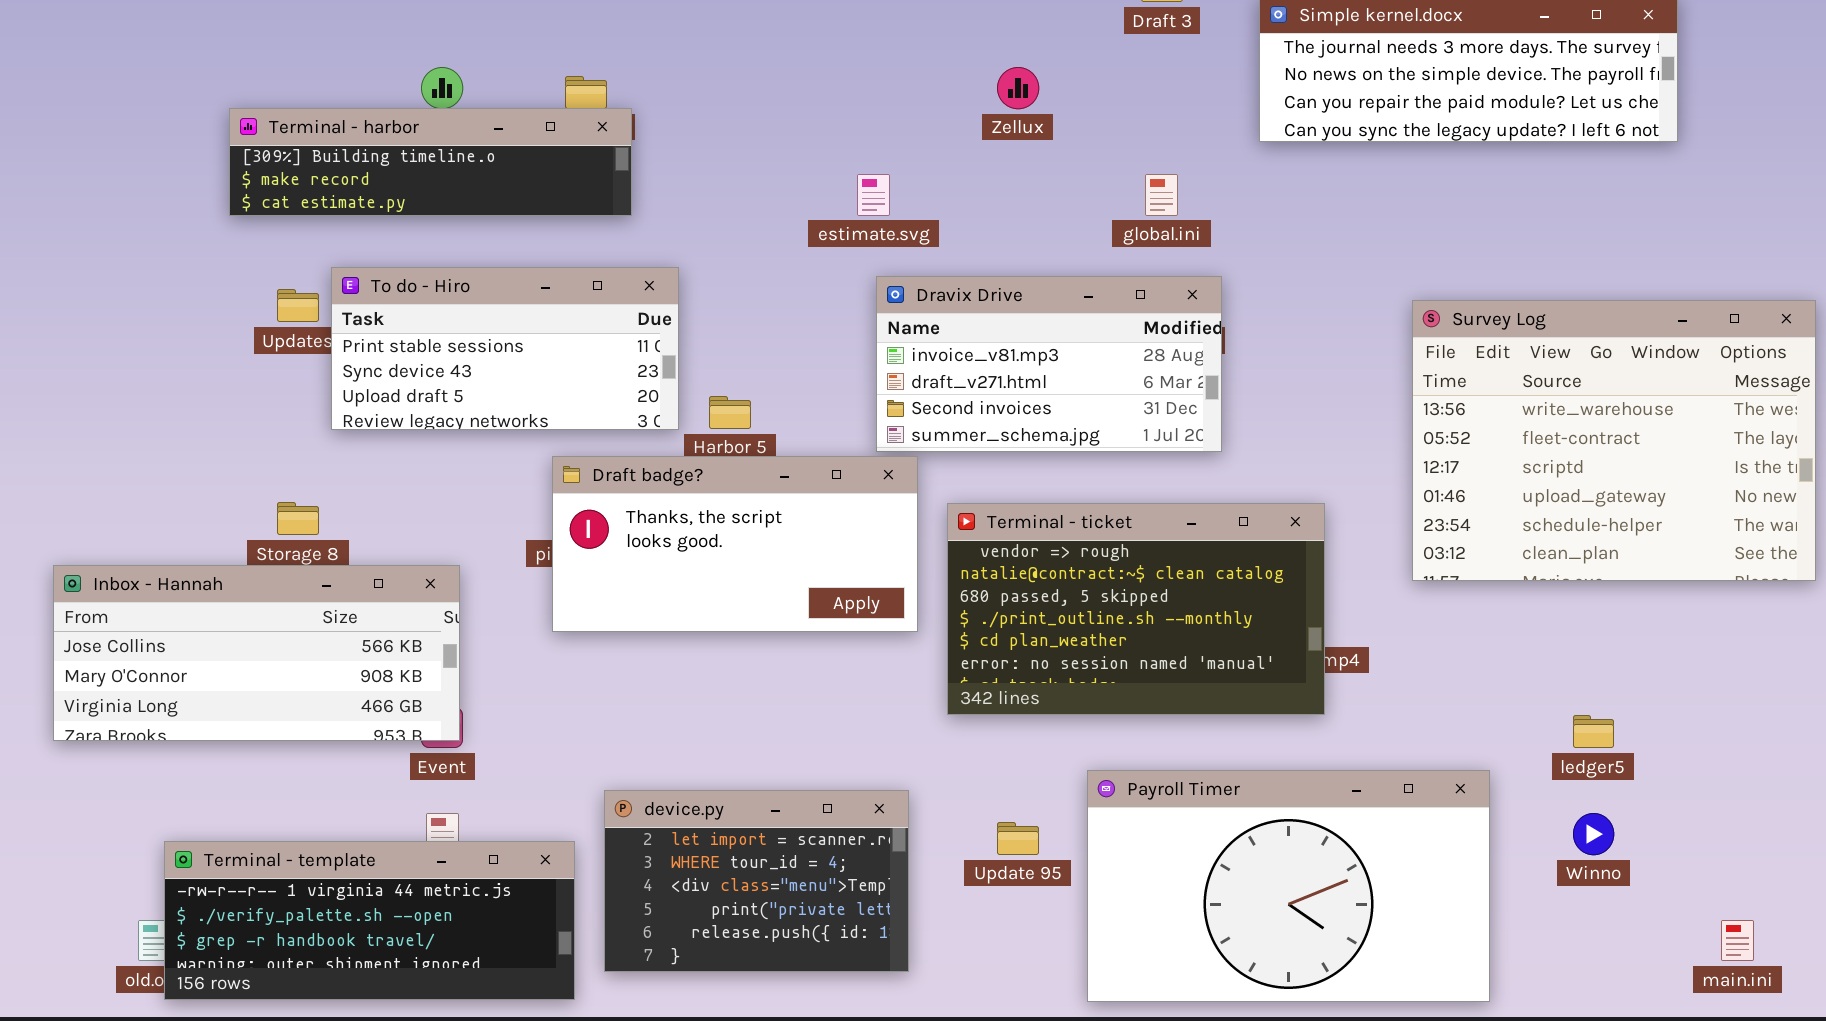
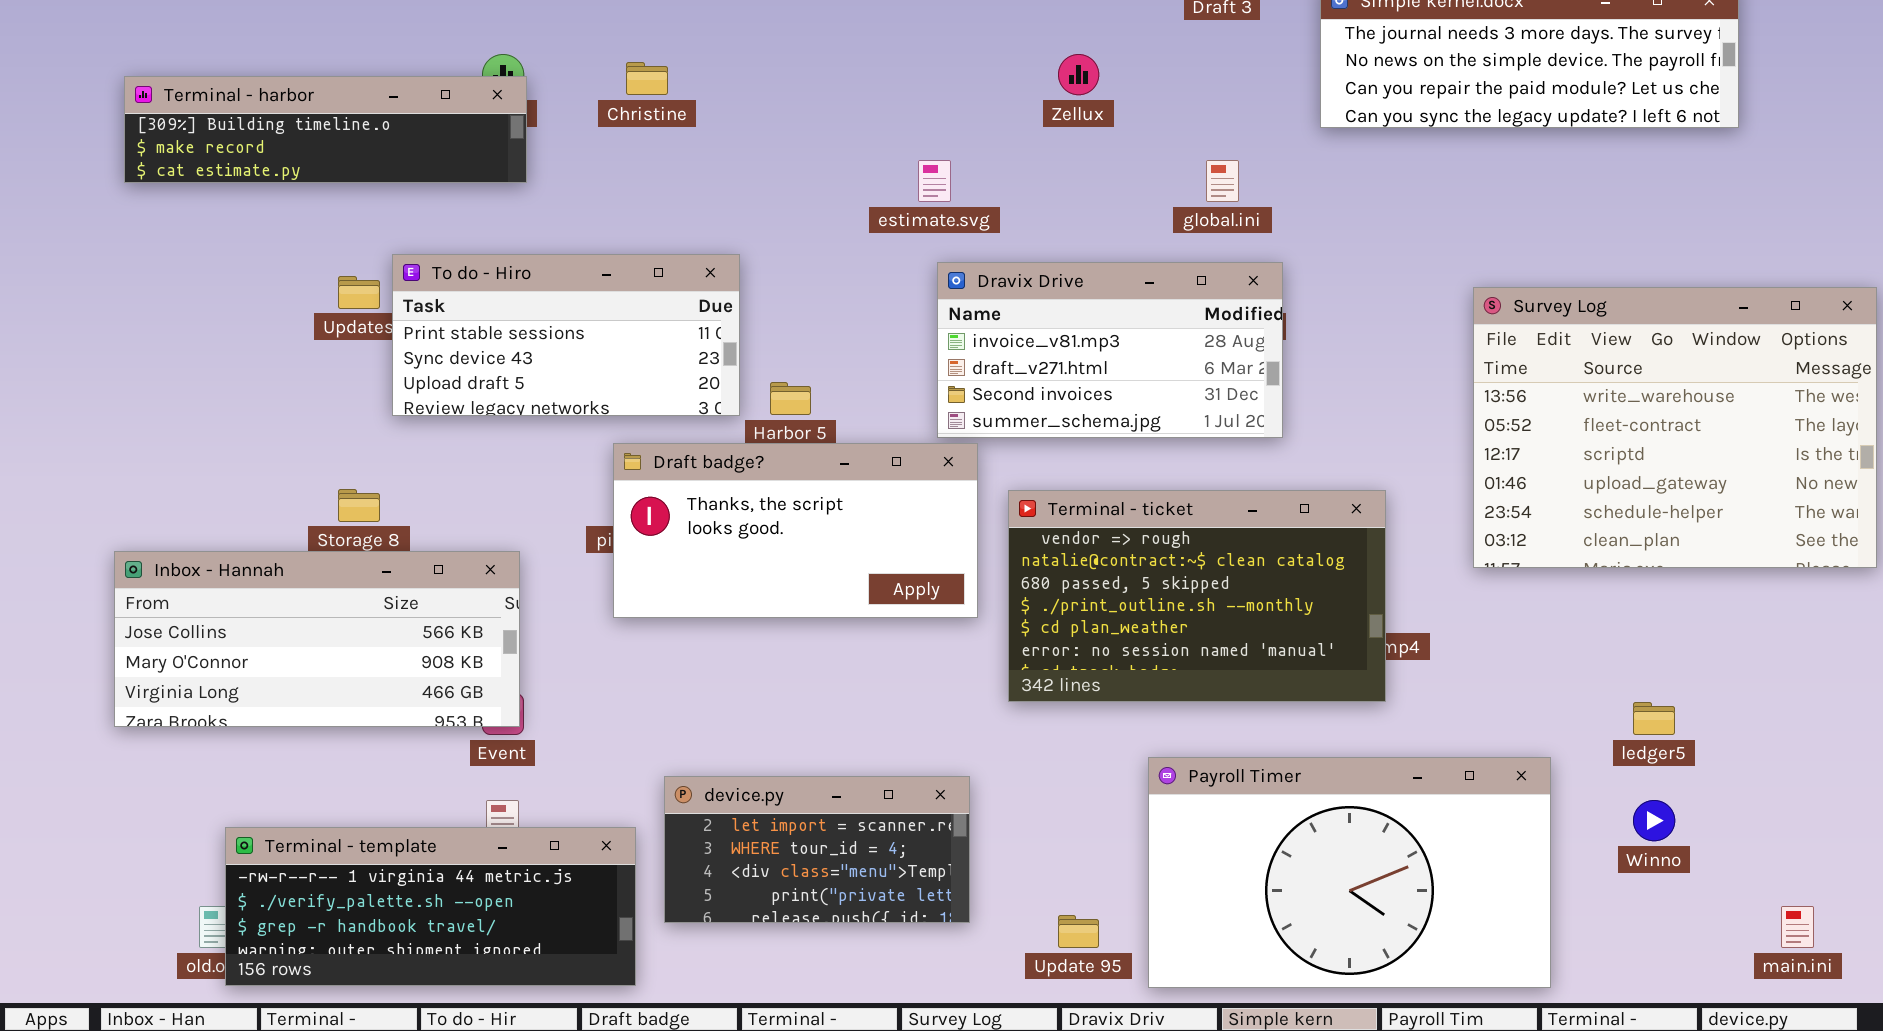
Terminal - harbor: [229,108,632,216] -> [124,76,527,183], moved
device.py: [604,790,909,972] -> [664,776,970,923], resized
Update 95: [997,822,1039,855] -> [1058,915,1099,948], moved

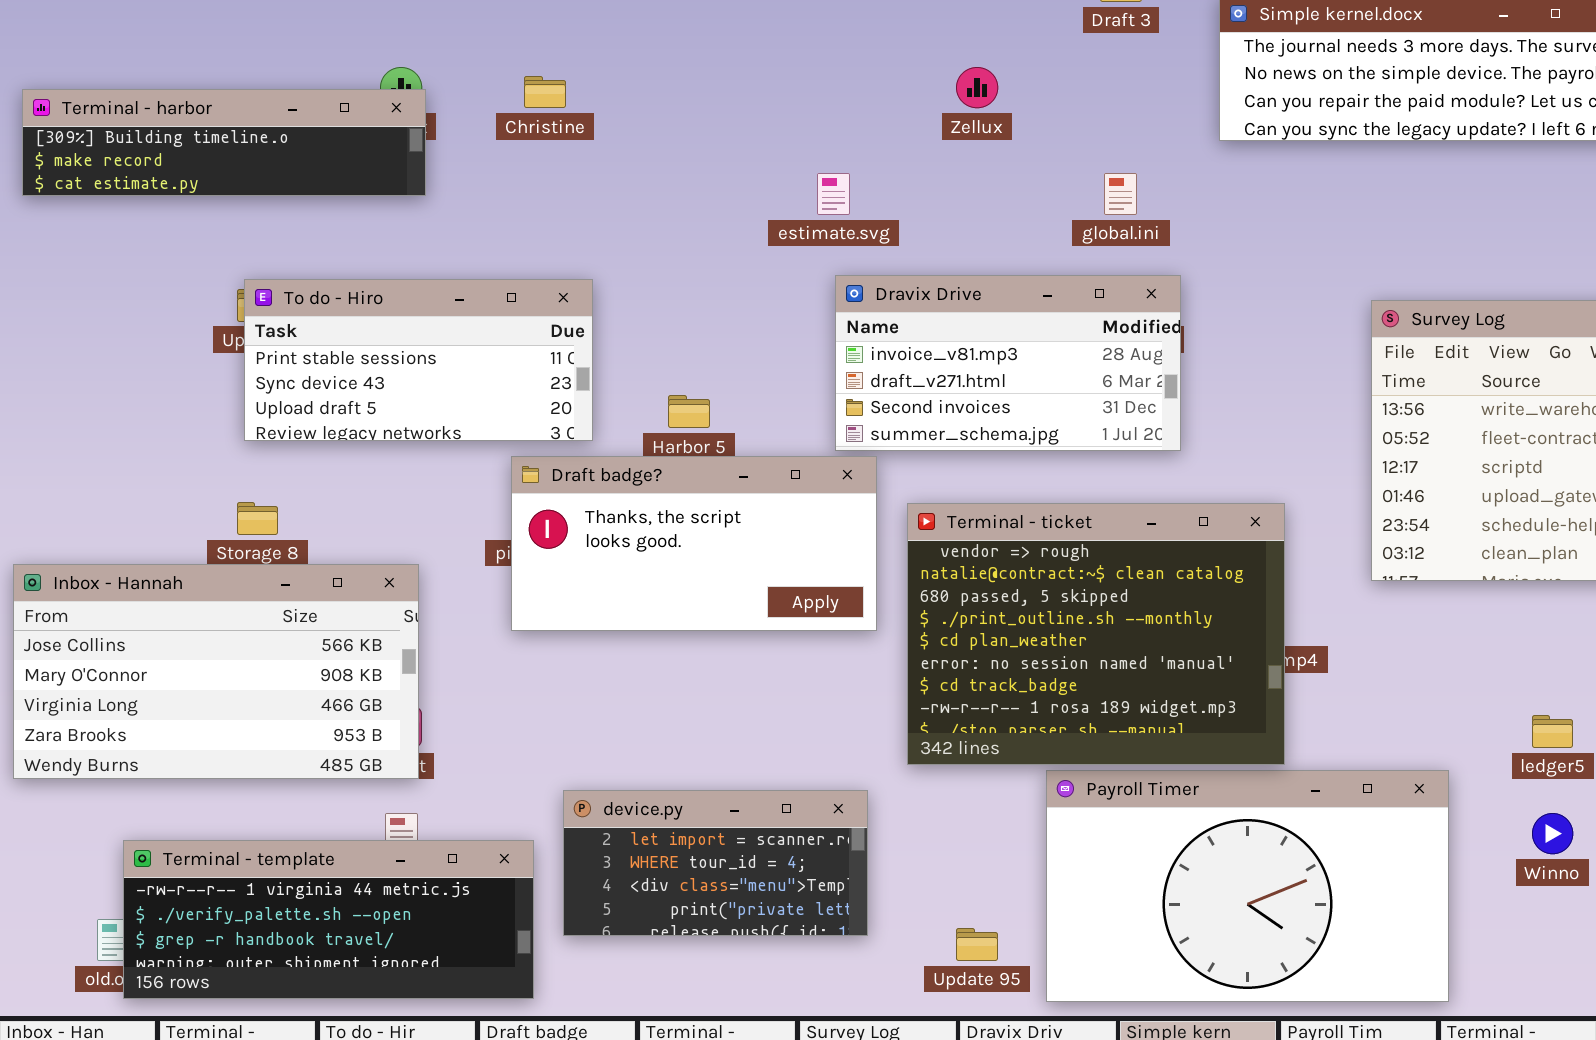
To do - Hiro: [392,254,740,416] -> [244,279,593,441], moved
Terminal - ticket: [1008,490,1386,702] -> [907,503,1285,765], resized
Inbox - Hannah: [114,551,520,727] -> [13,564,419,779], resized

